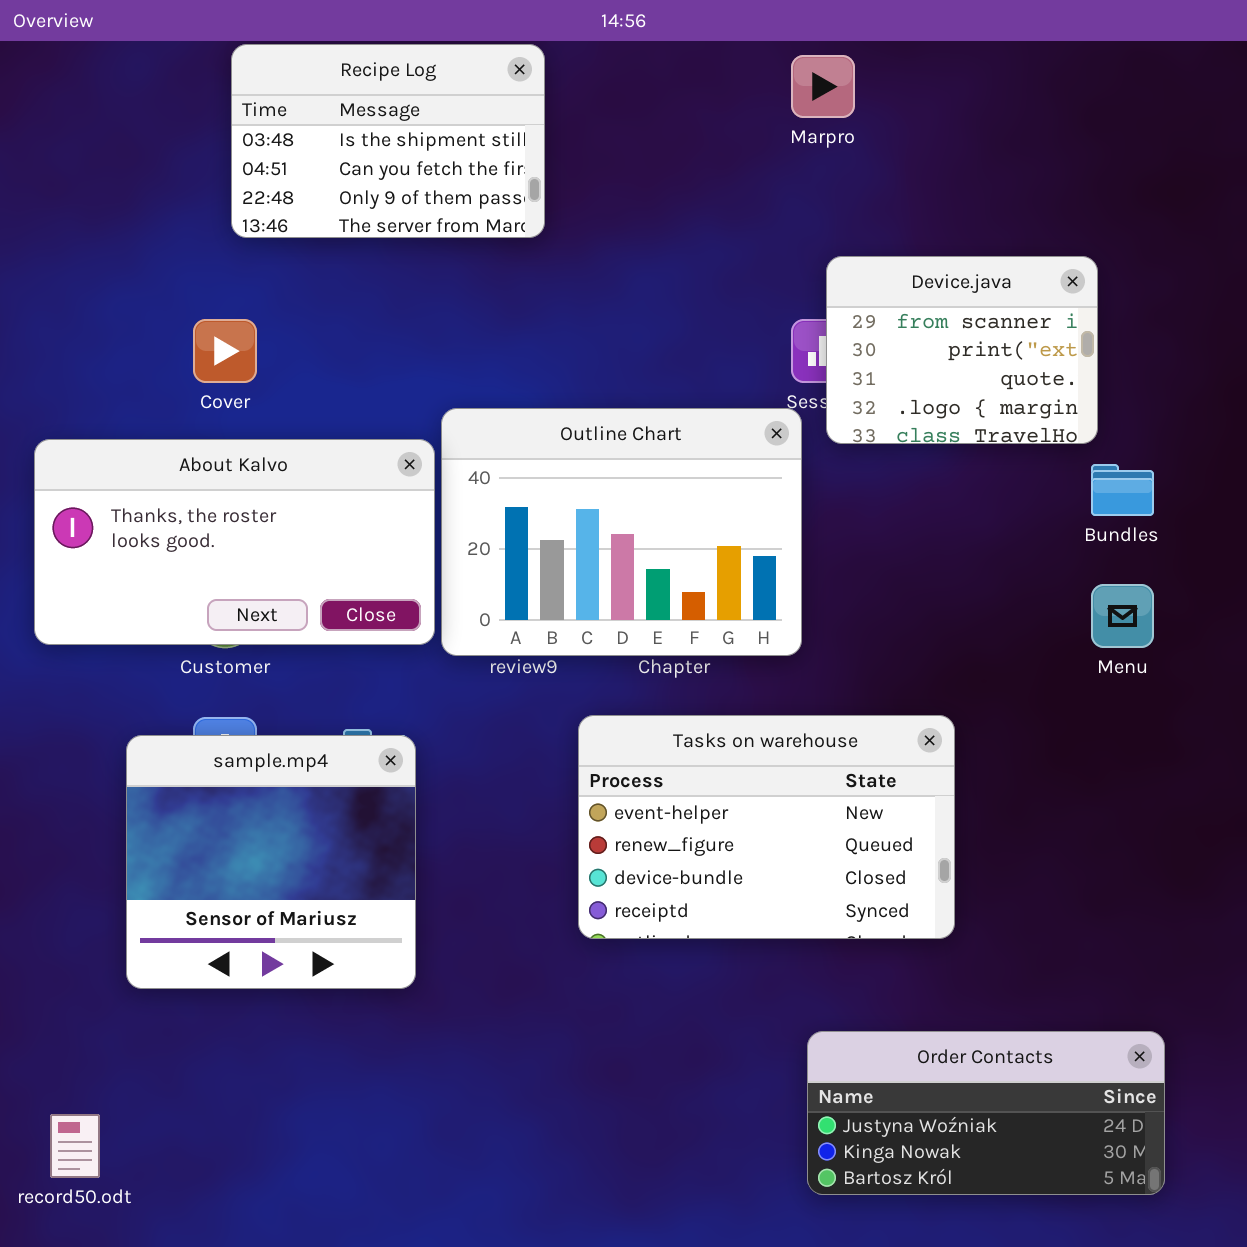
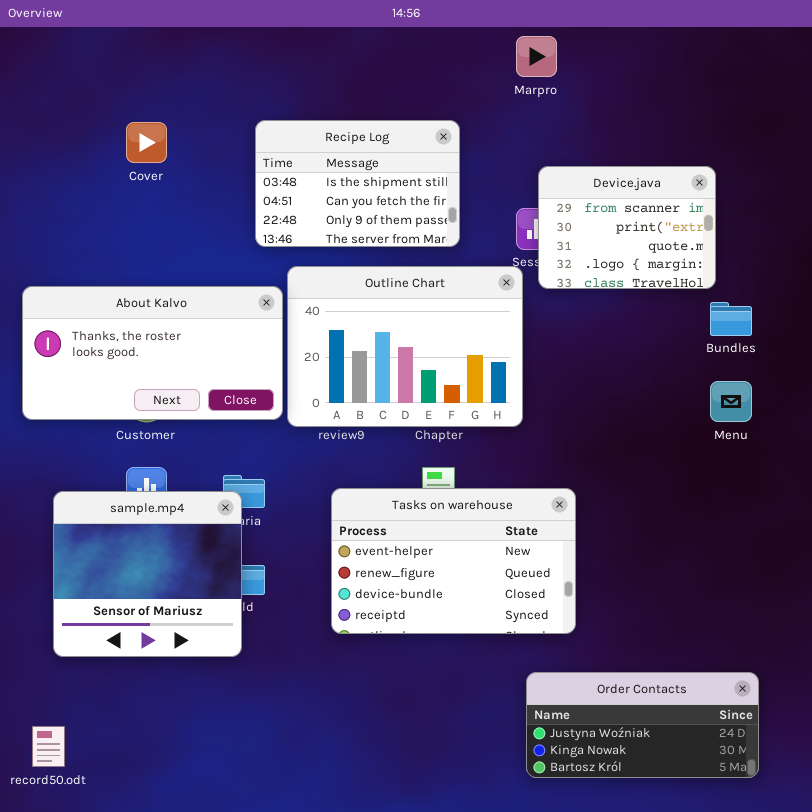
Recipe Log: [231,44,545,238] -> [255,120,460,247], moved
Cover: [193,319,257,383] -> [126,122,167,163], moved
Tasks on warehouse: [578,715,955,939] -> [331,488,576,634], moved
sample.mp4: [126,735,416,989] -> [53,491,242,657], moved

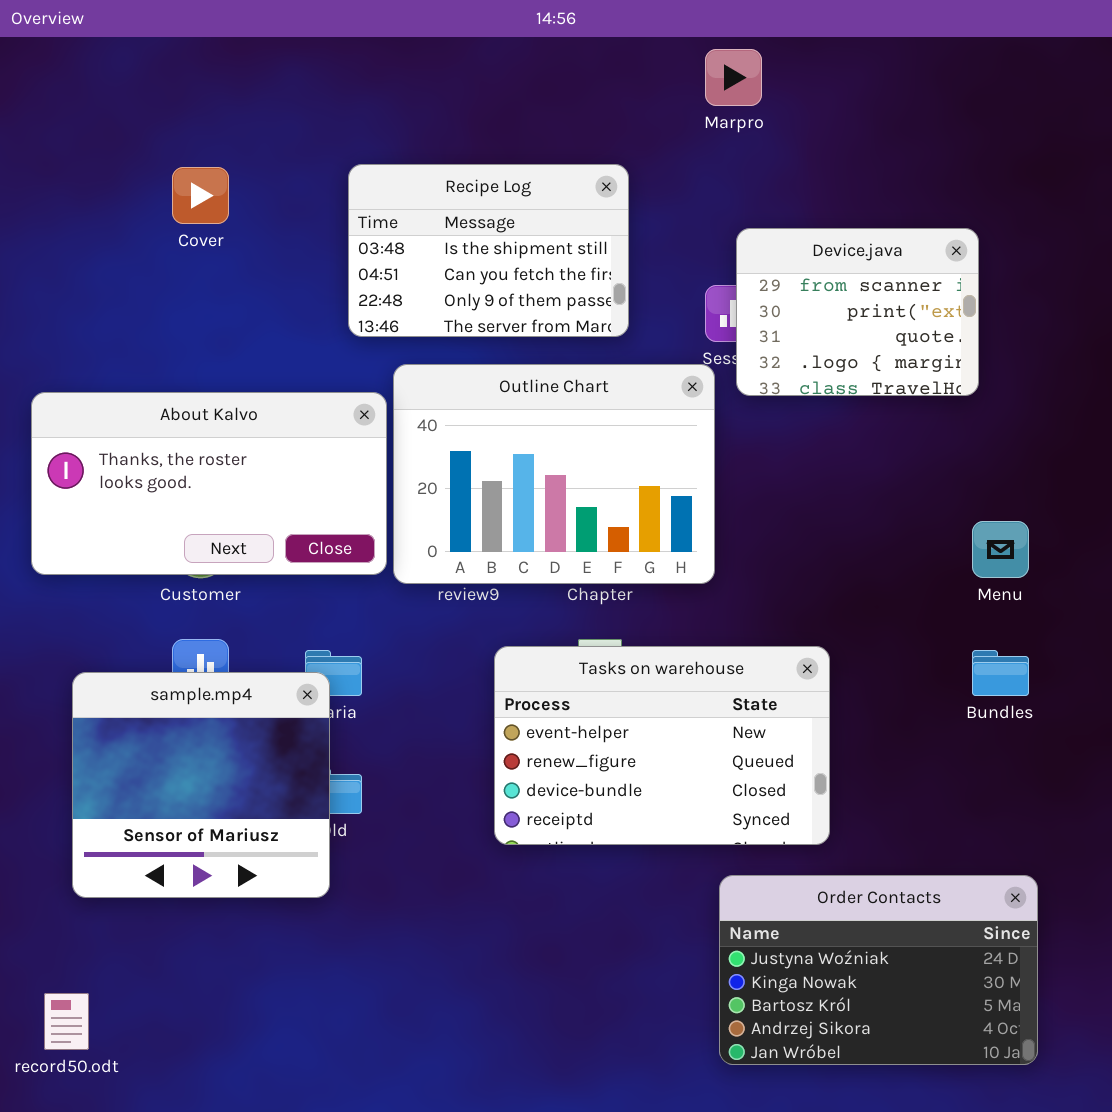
Bundles: [710,302,752,336] -> [972,650,1029,696], moved
Tasks on warehouse: [331,488,576,634] -> [494,646,830,845], moved
Order Contacts: [526,672,759,778] -> [719,875,1038,1065], resized

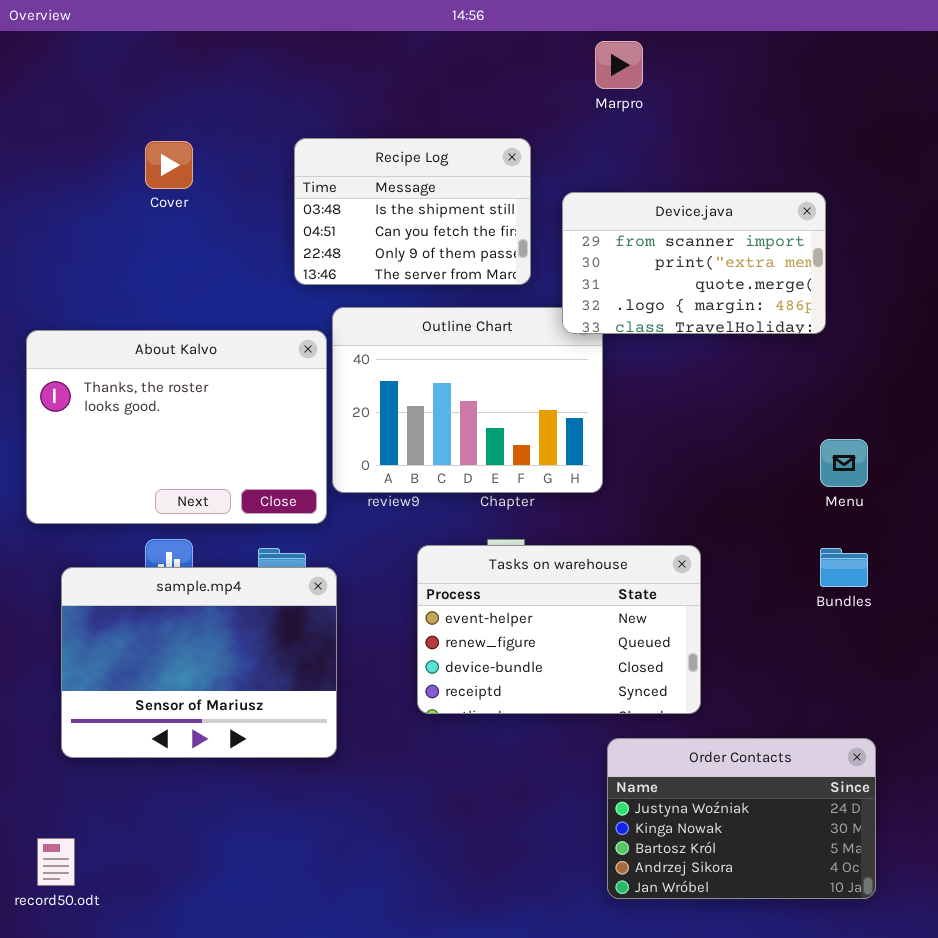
Device.java: [736,228,979,396] -> [562,192,826,334], resized
About Kalvo: [31,392,387,575] -> [26,330,327,524], resized
sample.mp4: [72,672,330,898] -> [61,567,337,758], resized

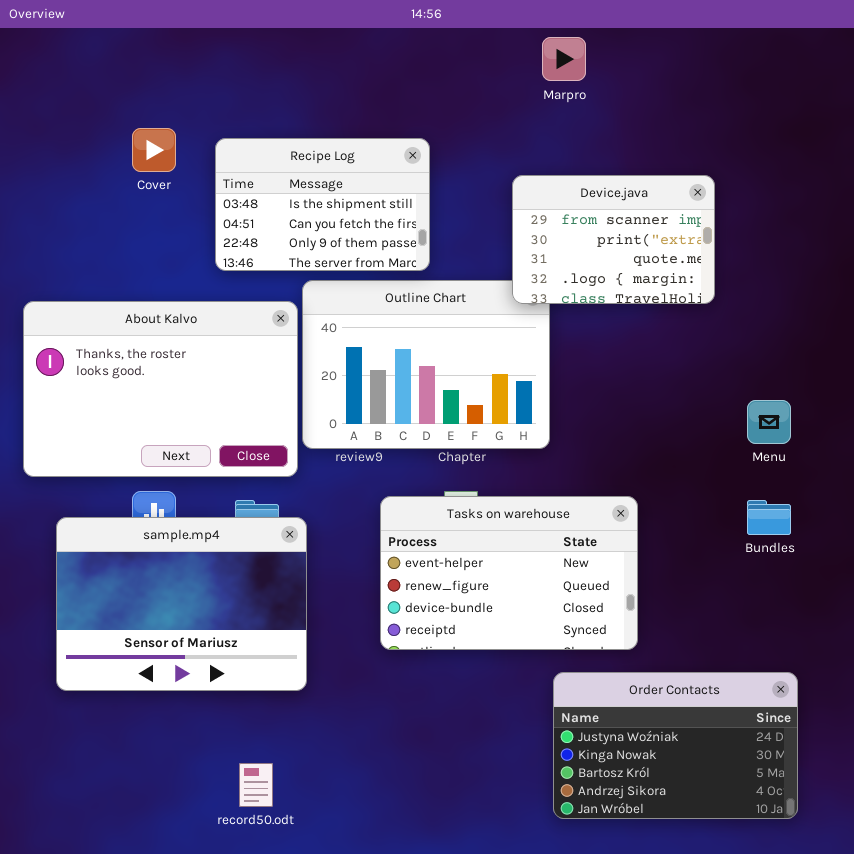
Recipe Log: [294,138,531,285] -> [215,138,430,271], moved
Device.java: [562,192,826,334] -> [512,175,715,304], resized
record50.odt: [37,838,75,886] -> [239,763,273,807], moved

